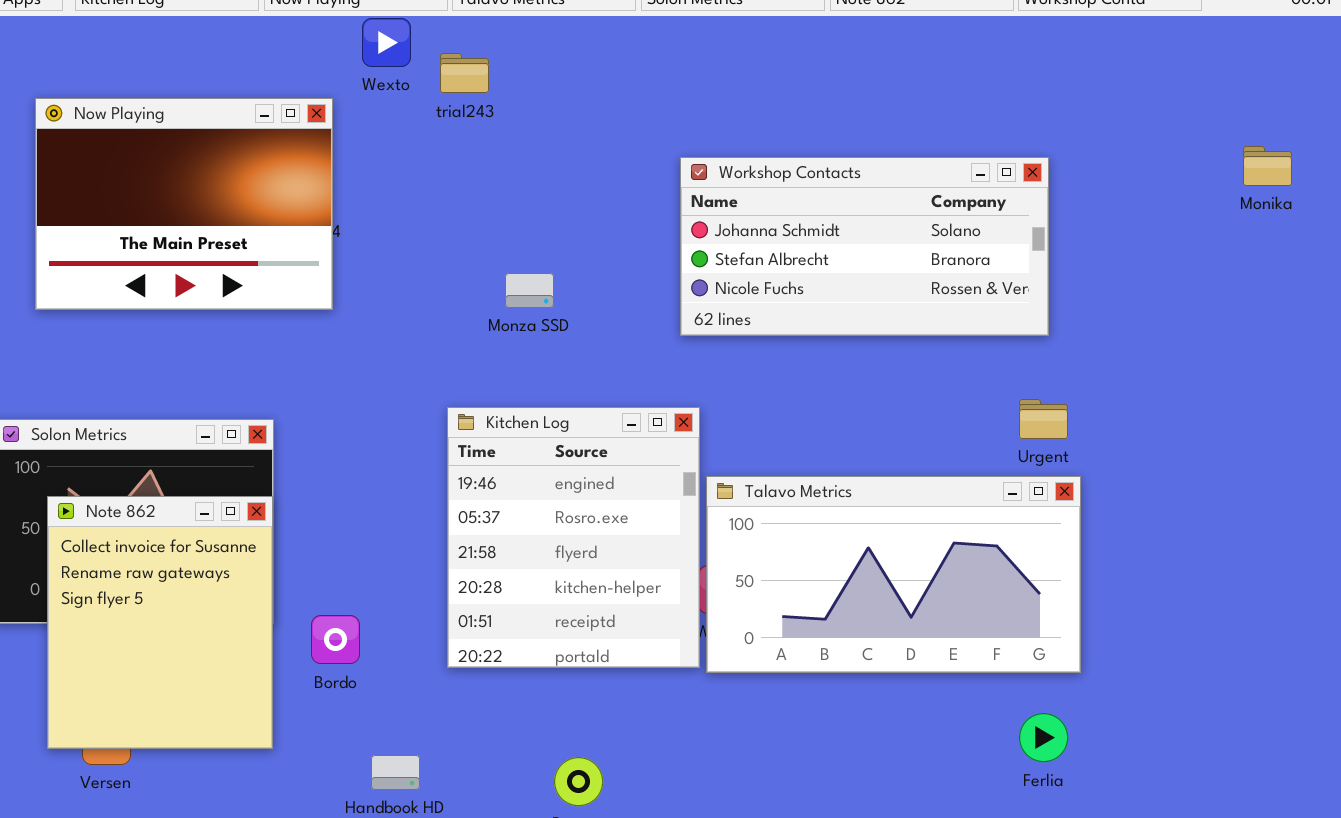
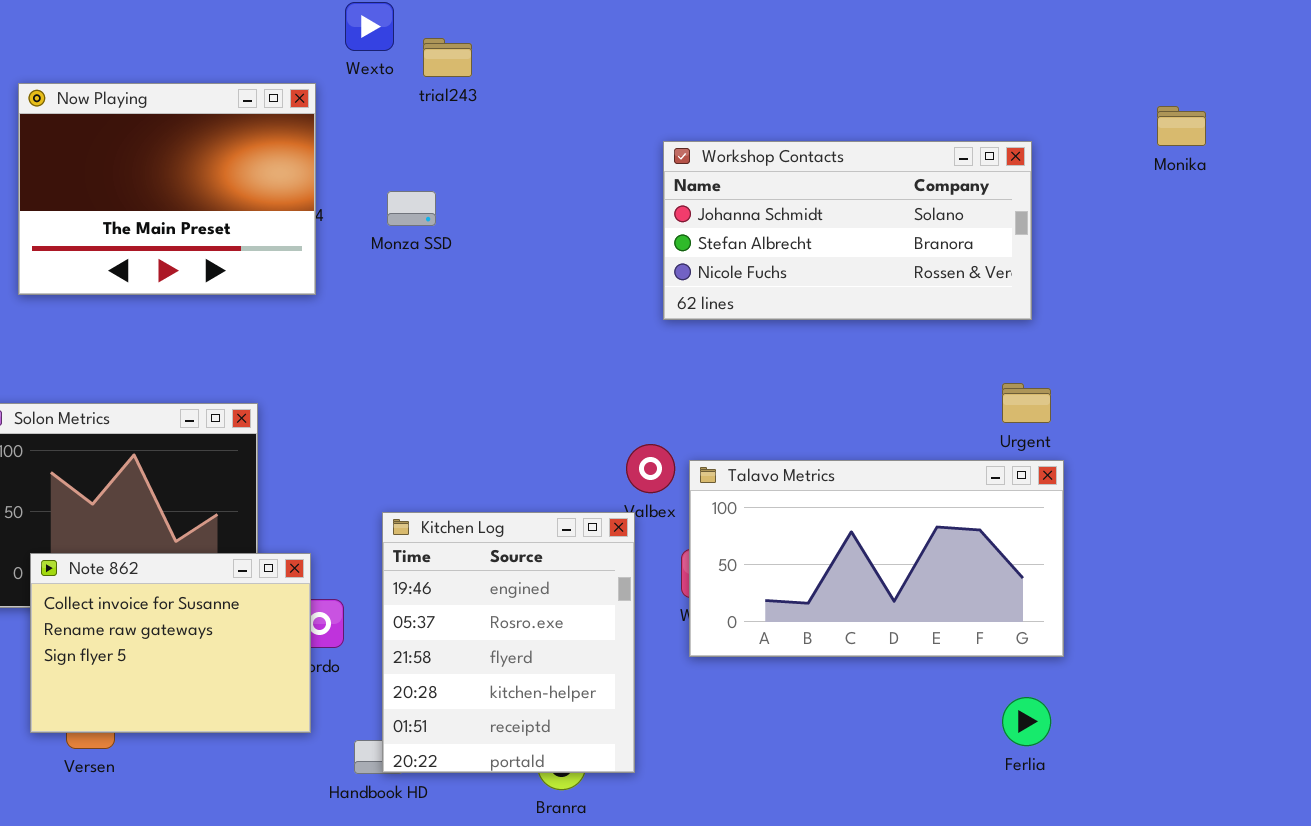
Monika: [1243,146,1292,186] -> [1157,106,1206,146], moved
Monza SSD: [505,273,554,308] -> [387,191,436,226], moved
Kitchen Log: [447,407,700,668] -> [382,512,635,773], moved
Note 862: [47,496,273,749] -> [30,553,311,733], resized

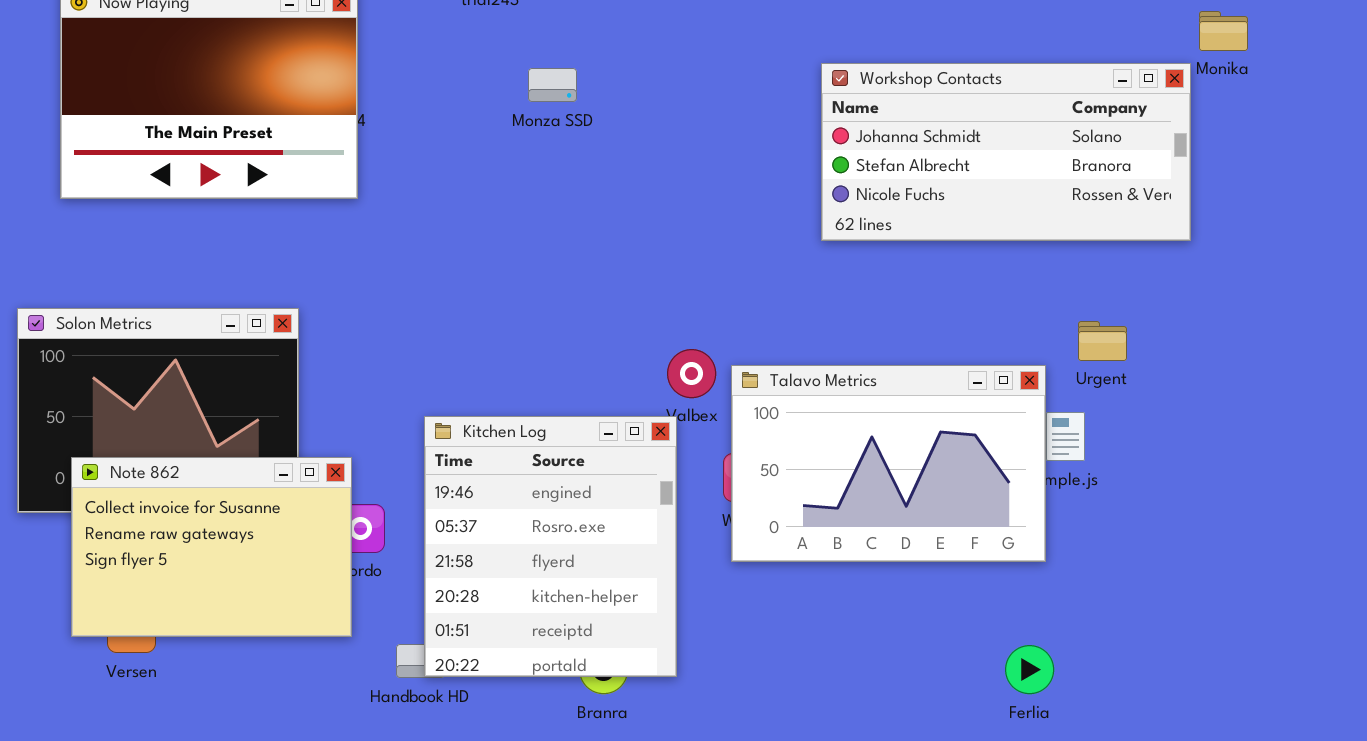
Workshop Contacts: [663,141,1032,320] -> [821,63,1191,241], moved
Monza SSD: [387,191,436,226] -> [528,68,577,102], moved
Urgent: [1002,383,1051,423] -> [1078,321,1127,361], moved
Talavo Metrics: [689,460,1064,657] -> [731,365,1046,562], resized
Ferlia: [1002,697,1051,746] -> [1005,645,1054,694], moved

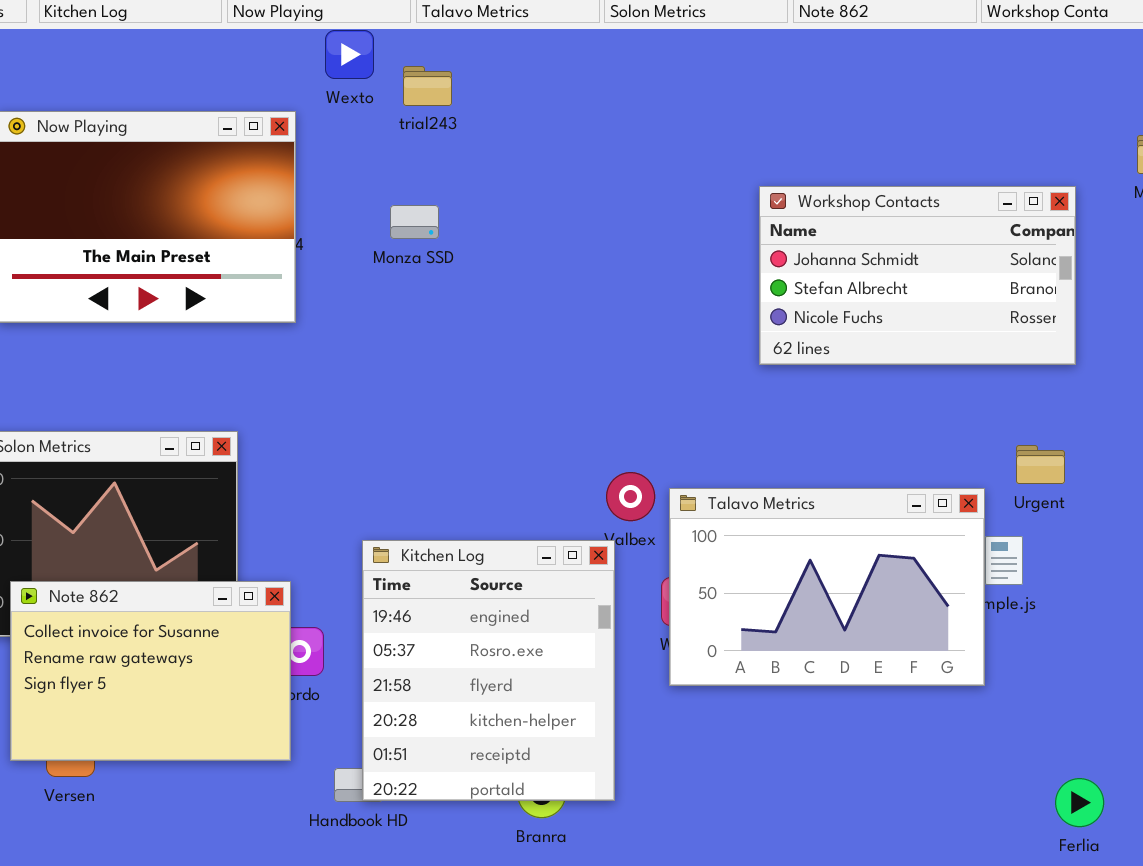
Workshop Contacts: [821,63,1191,241] -> [759,186,1076,365], resized
Monza SSD: [528,68,577,102] -> [390,205,439,239], moved
Ferlia: [1005,645,1054,694] -> [1055,778,1104,827], moved

